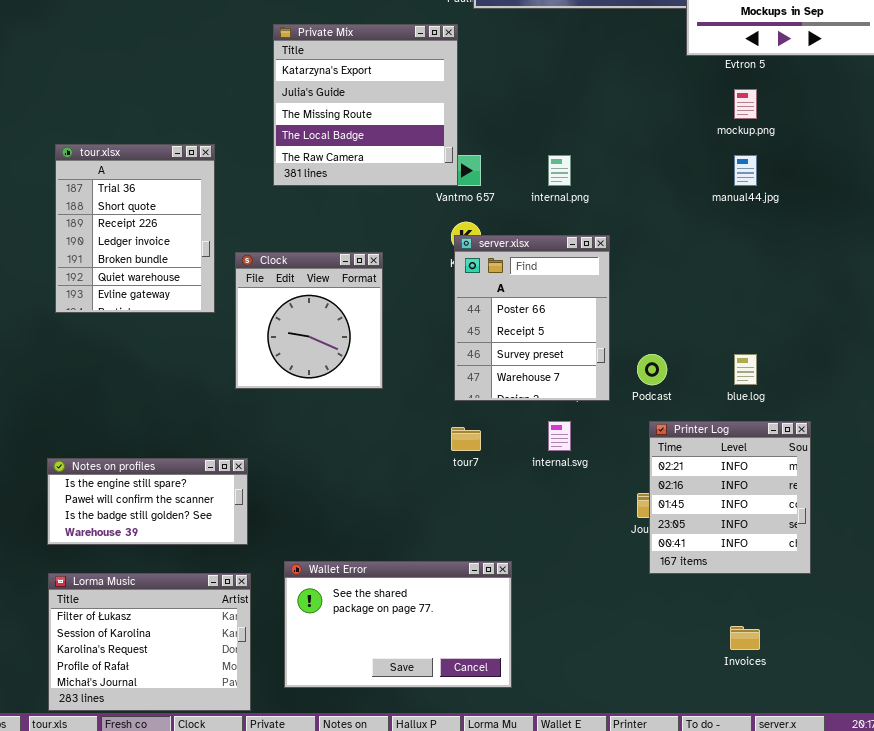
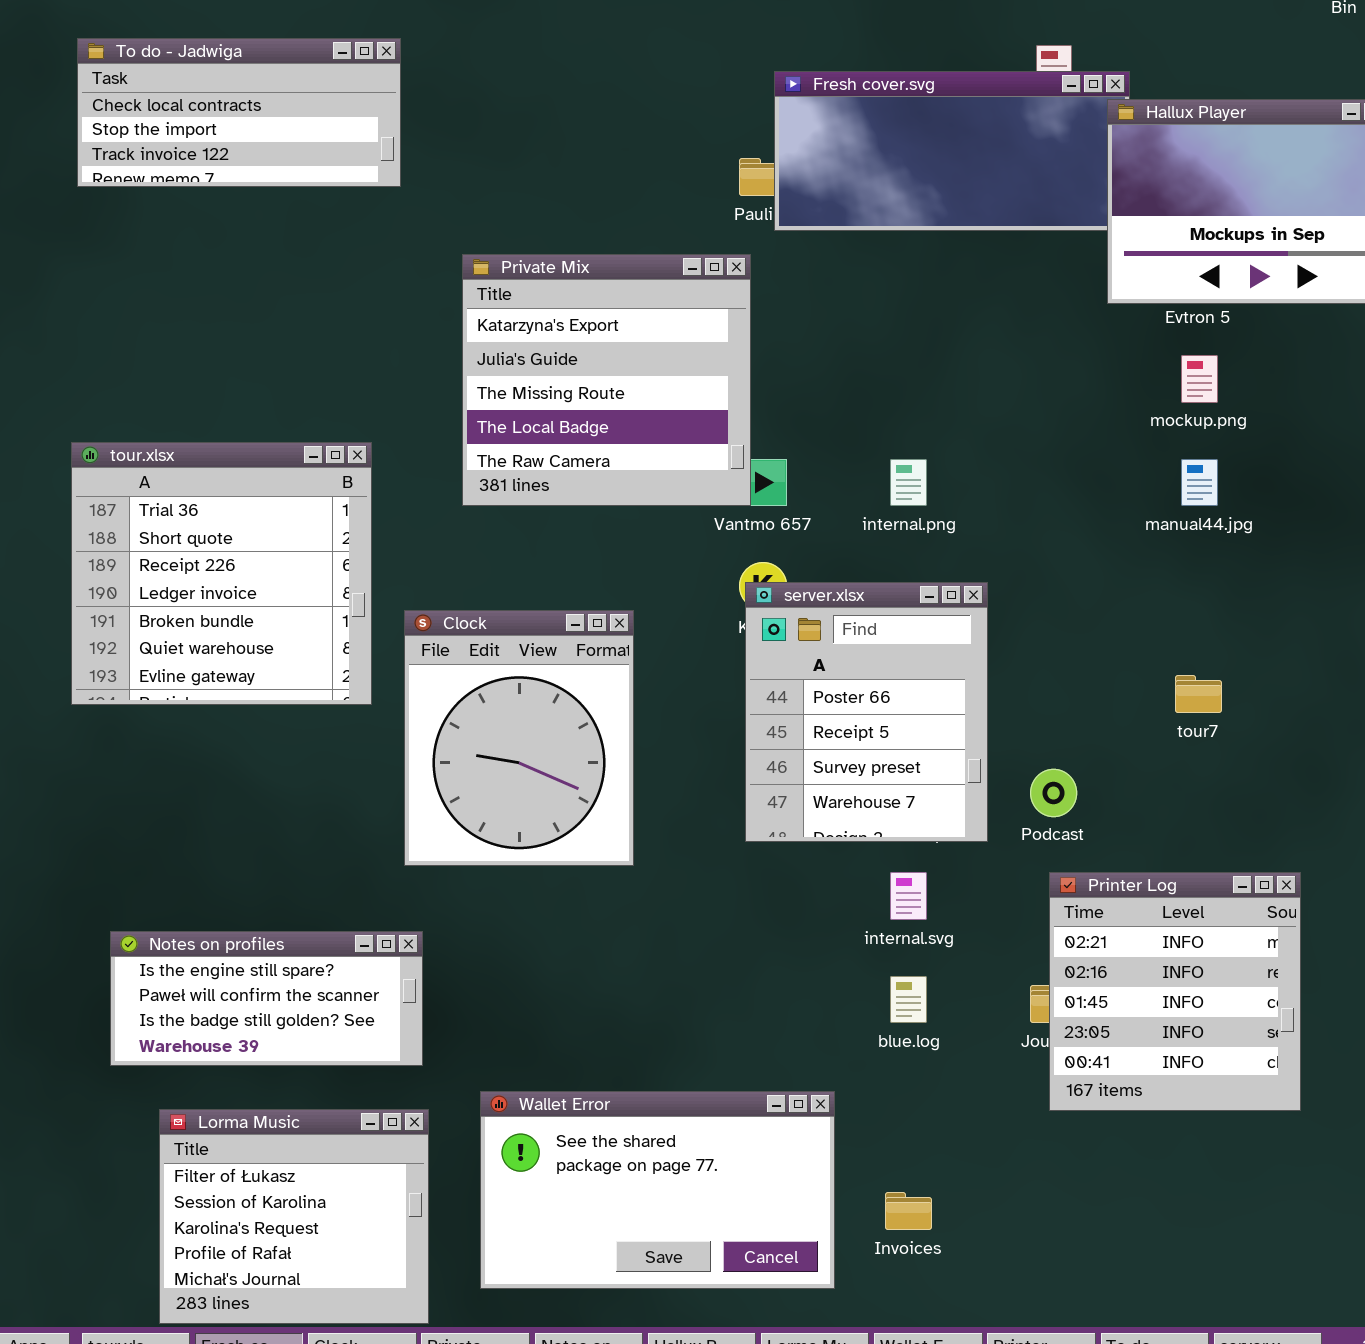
tour.xlsx: [55,144,215,313] -> [71,442,372,705], resized
Clock: [235,252,383,389] -> [404,610,634,866], resized
blue.log: [734,354,757,385] -> [890,976,927,1023], moved
tour7: [451,427,481,451] -> [1175,675,1222,713], moved
Lorma Music: [48,573,251,711] -> [159,1109,429,1324], resized
Invoices: [730,626,760,650] -> [885,1192,932,1230], moved

